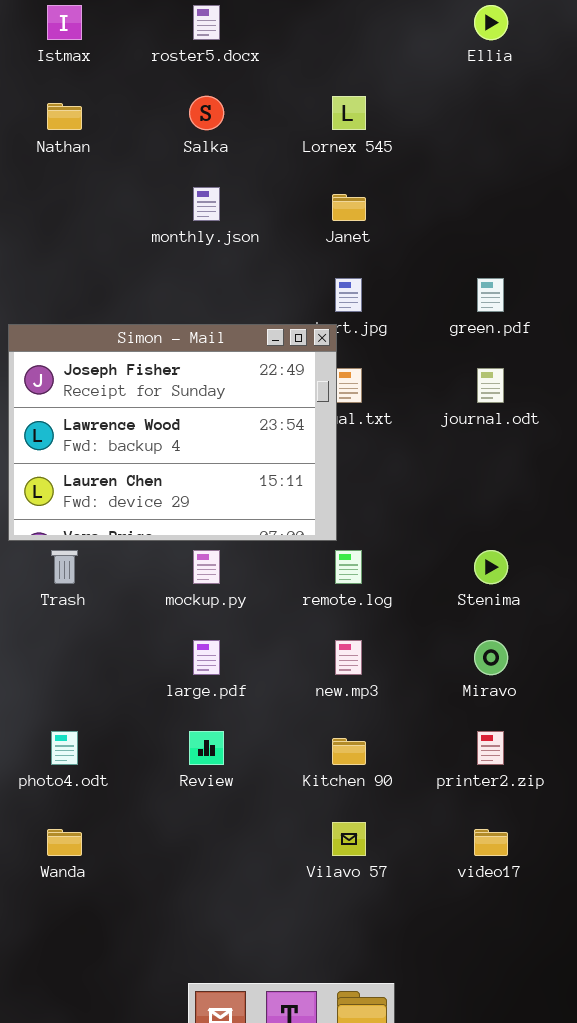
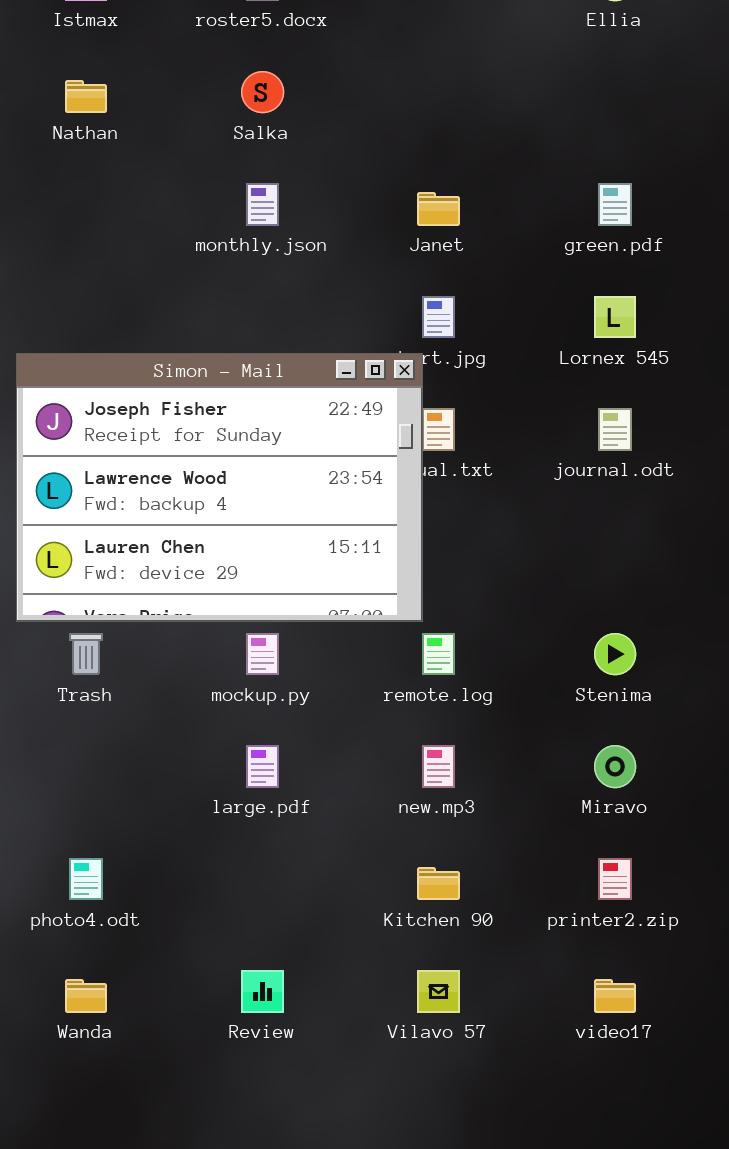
Lornex 545: [332,96,366,130] -> [594,296,636,338], moved
green.pdf: [477,278,504,312] -> [598,183,632,226], moved
Review: [189,731,224,765] -> [241,970,284,1013], moved

